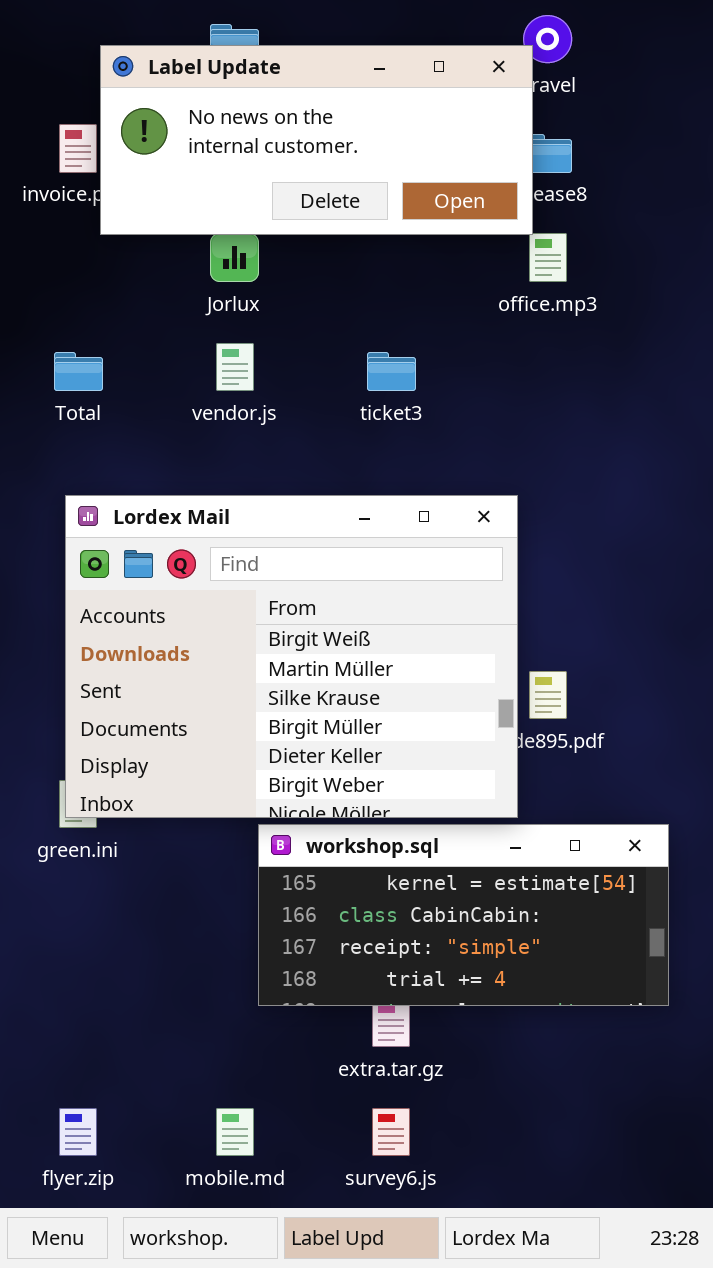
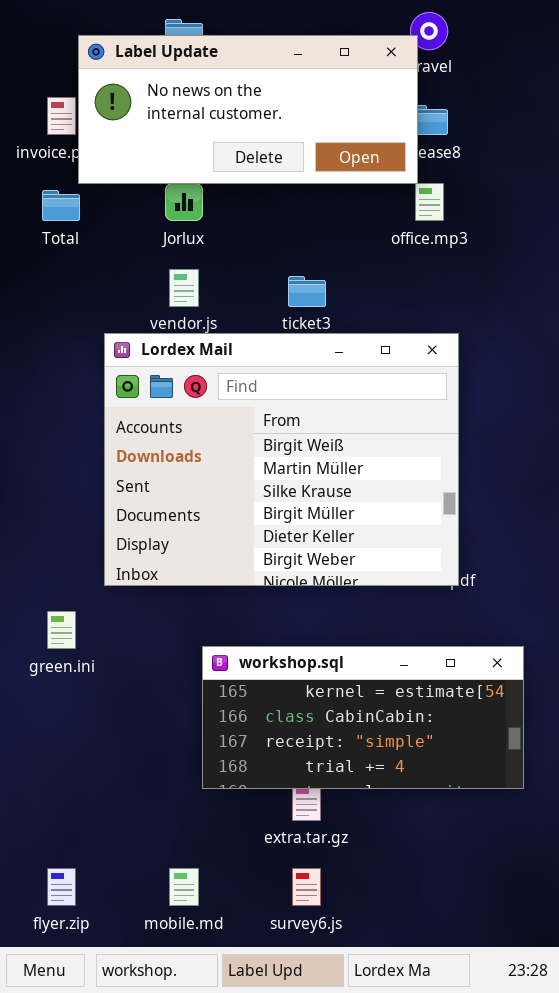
Total: [54,352,103,391] -> [42,190,80,221], moved
Lordex Mail: [65,495,518,818] -> [104,333,459,586], moved

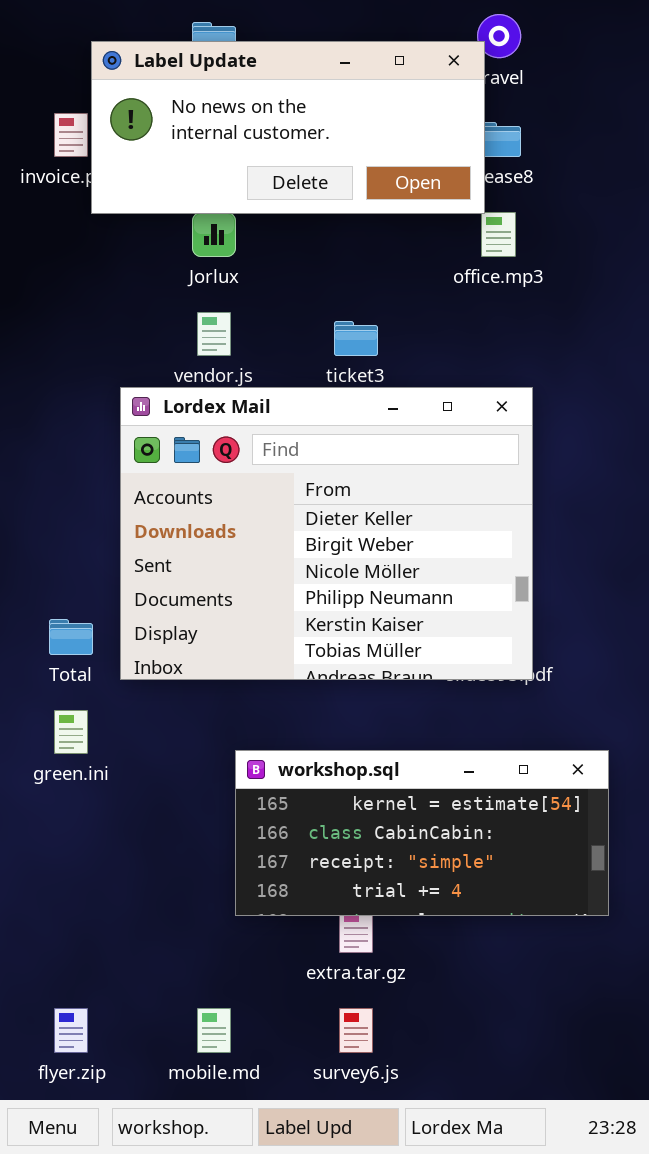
Total: [42,190,80,221] -> [49,619,93,655], moved
Lordex Mail: [104,333,459,586] -> [120,387,533,680], scrolled down 4 rows

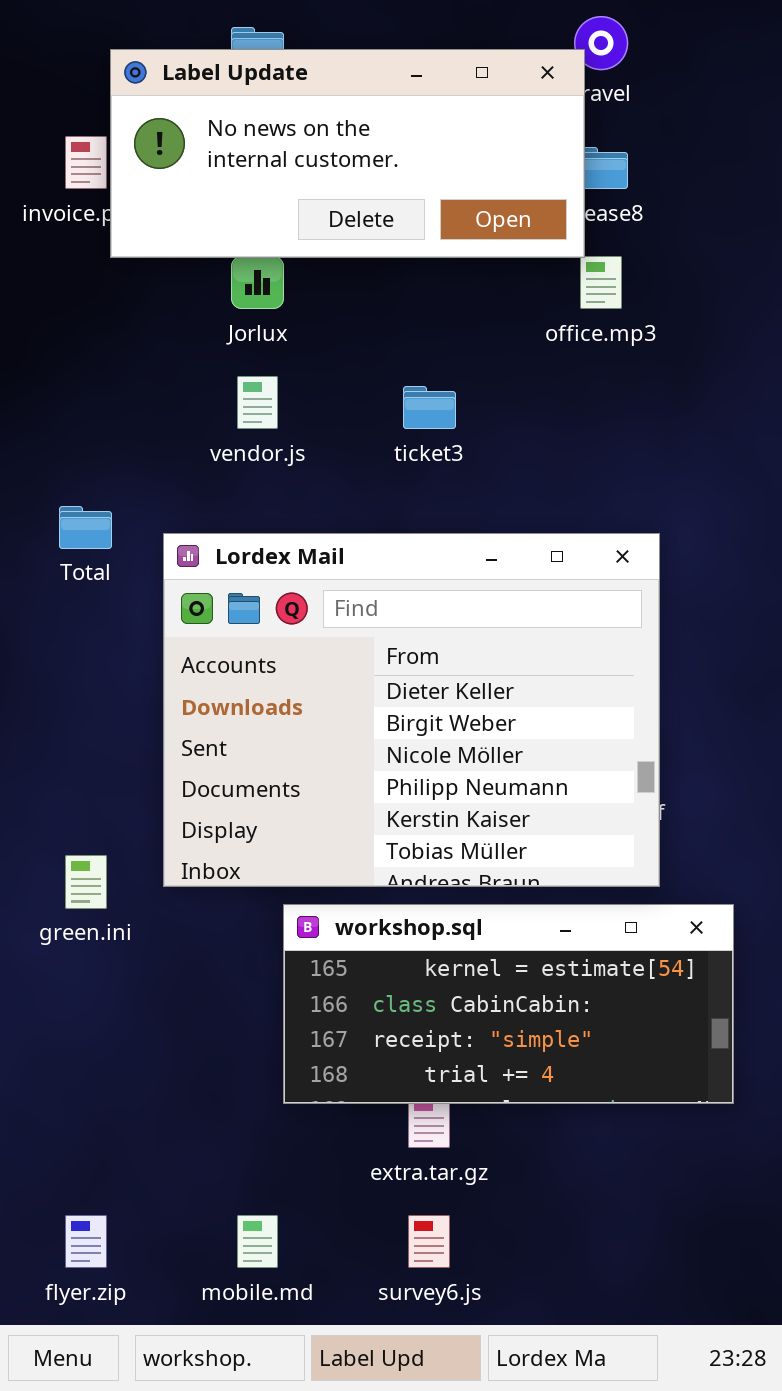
Lordex Mail: [120,387,533,680] -> [163,533,660,887], moved
Total: [49,619,93,655] -> [59,506,112,549], moved

